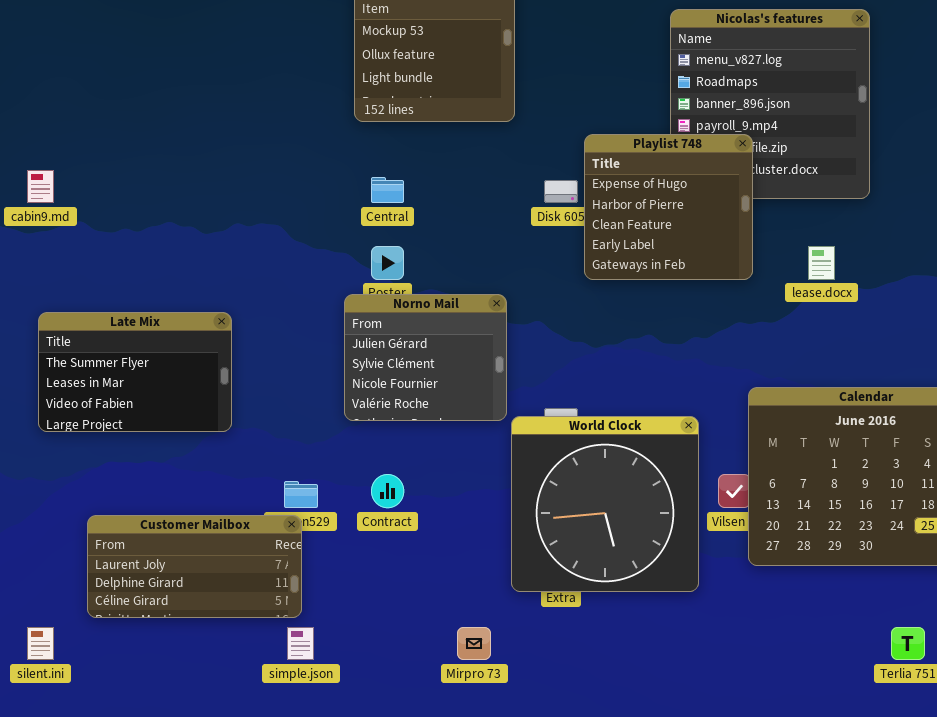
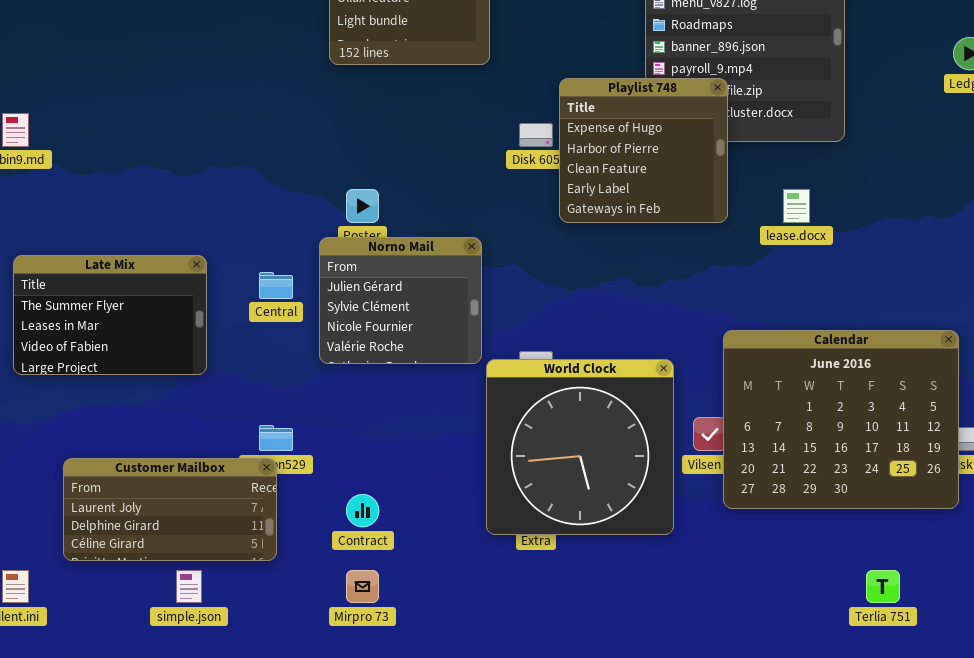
Central: [371,177,404,203] -> [259,272,293,299], moved
Contract: [371,474,404,508] -> [346,494,379,527], moved
simple.json: [287,627,314,660] -> [176,570,202,603], moved
Mirpro 73: [457,627,491,660] -> [346,570,379,603], moved

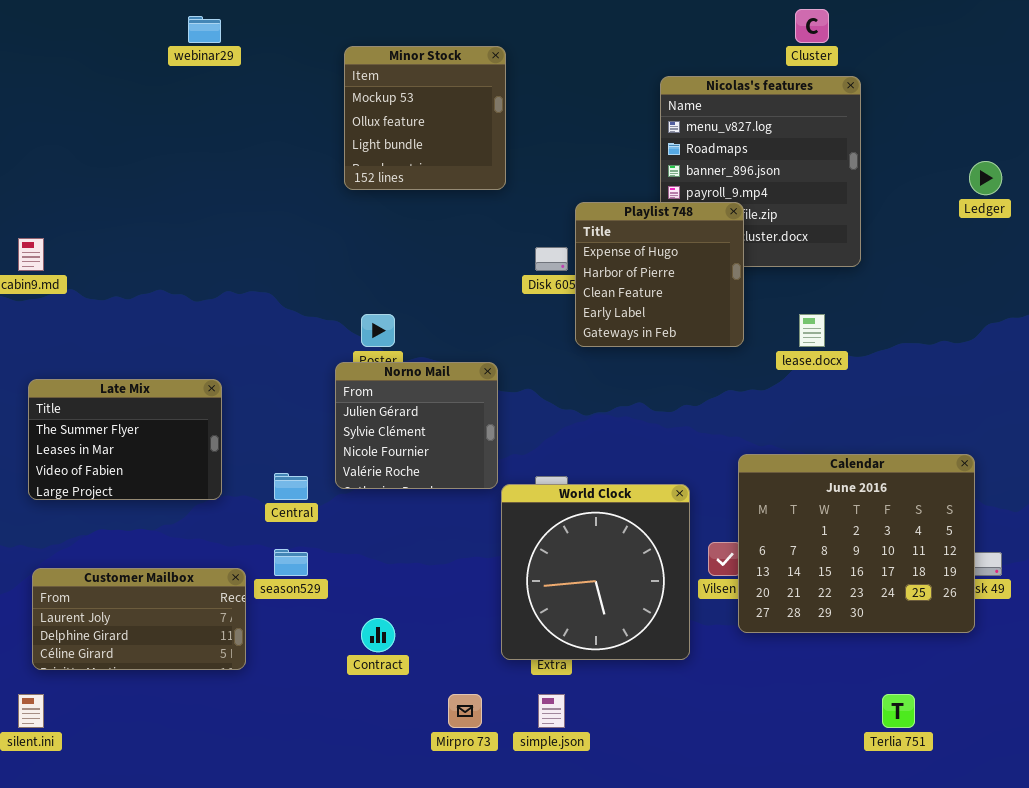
Central: [259,272,293,299] -> [274,473,308,500], moved
Customer Mailbox: [63,458,277,561] -> [32,568,246,670], moved
simple.json: [176,570,202,603] -> [538,694,565,728], moved
Mirpro 73: [346,570,379,603] -> [448,694,482,728], moved

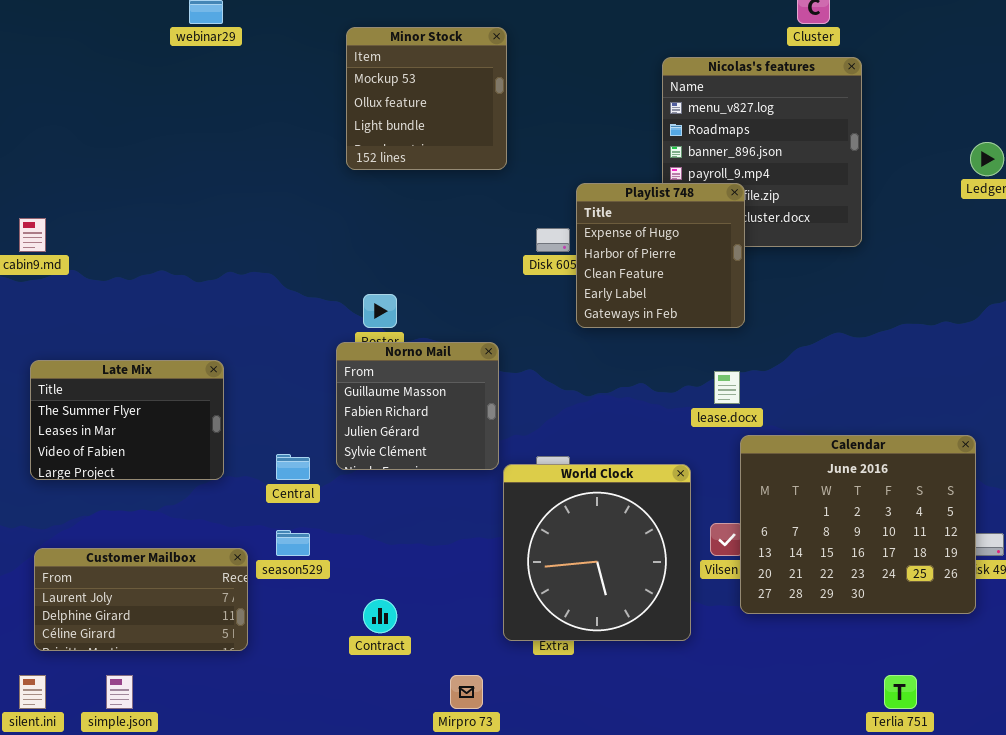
lease.docx: [799,314,825,347] -> [714,371,740,404], moved
Norno Mail: [335,362,498,489] -> [336,342,499,470], scrolled up 2 rows
simple.json: [538,694,565,728] -> [106,675,133,709], moved

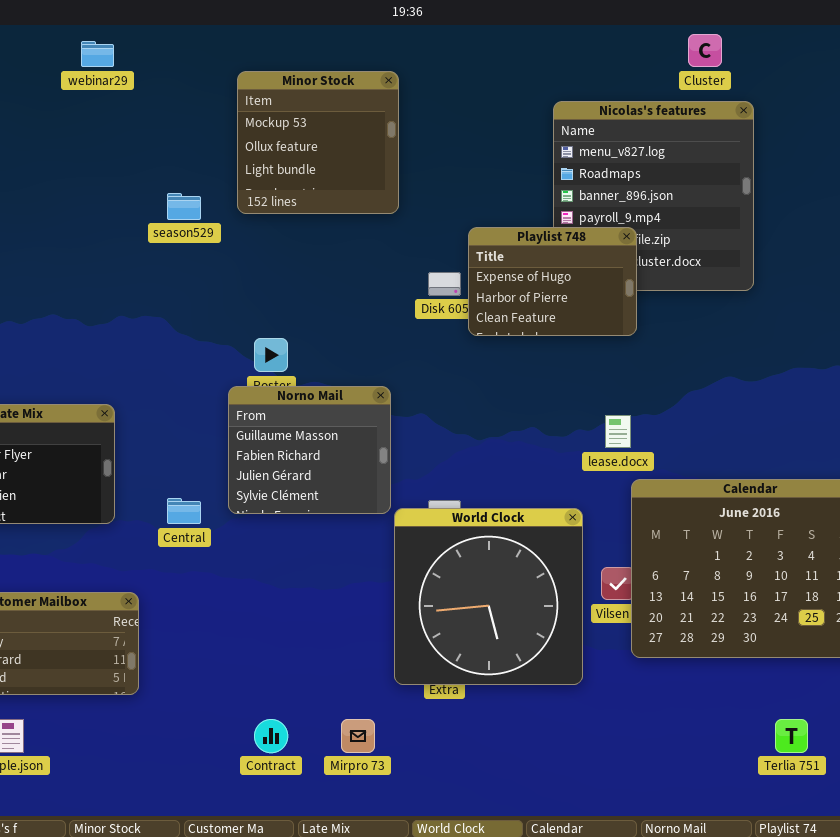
Playlist 748: [576,183,745,328] -> [468,227,637,336], resized
season529: [276,530,310,556] -> [167,193,201,220], moved
Contract: [363,599,397,633] -> [254,719,288,753], moved

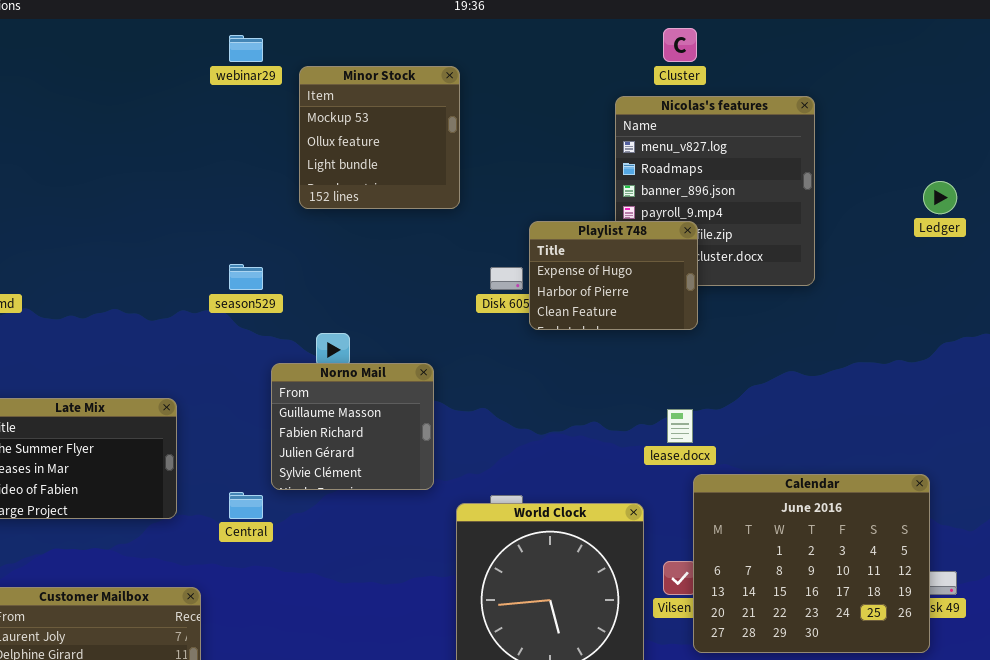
Cluster: [688,34,722,67] -> [663,28,697,62], moved
webinar29: [81,41,114,67] -> [229,35,263,62], moved
season529: [167,193,201,220] -> [229,264,263,290], moved
Norno Mail: [228,386,391,514] -> [271,363,434,490], moved

